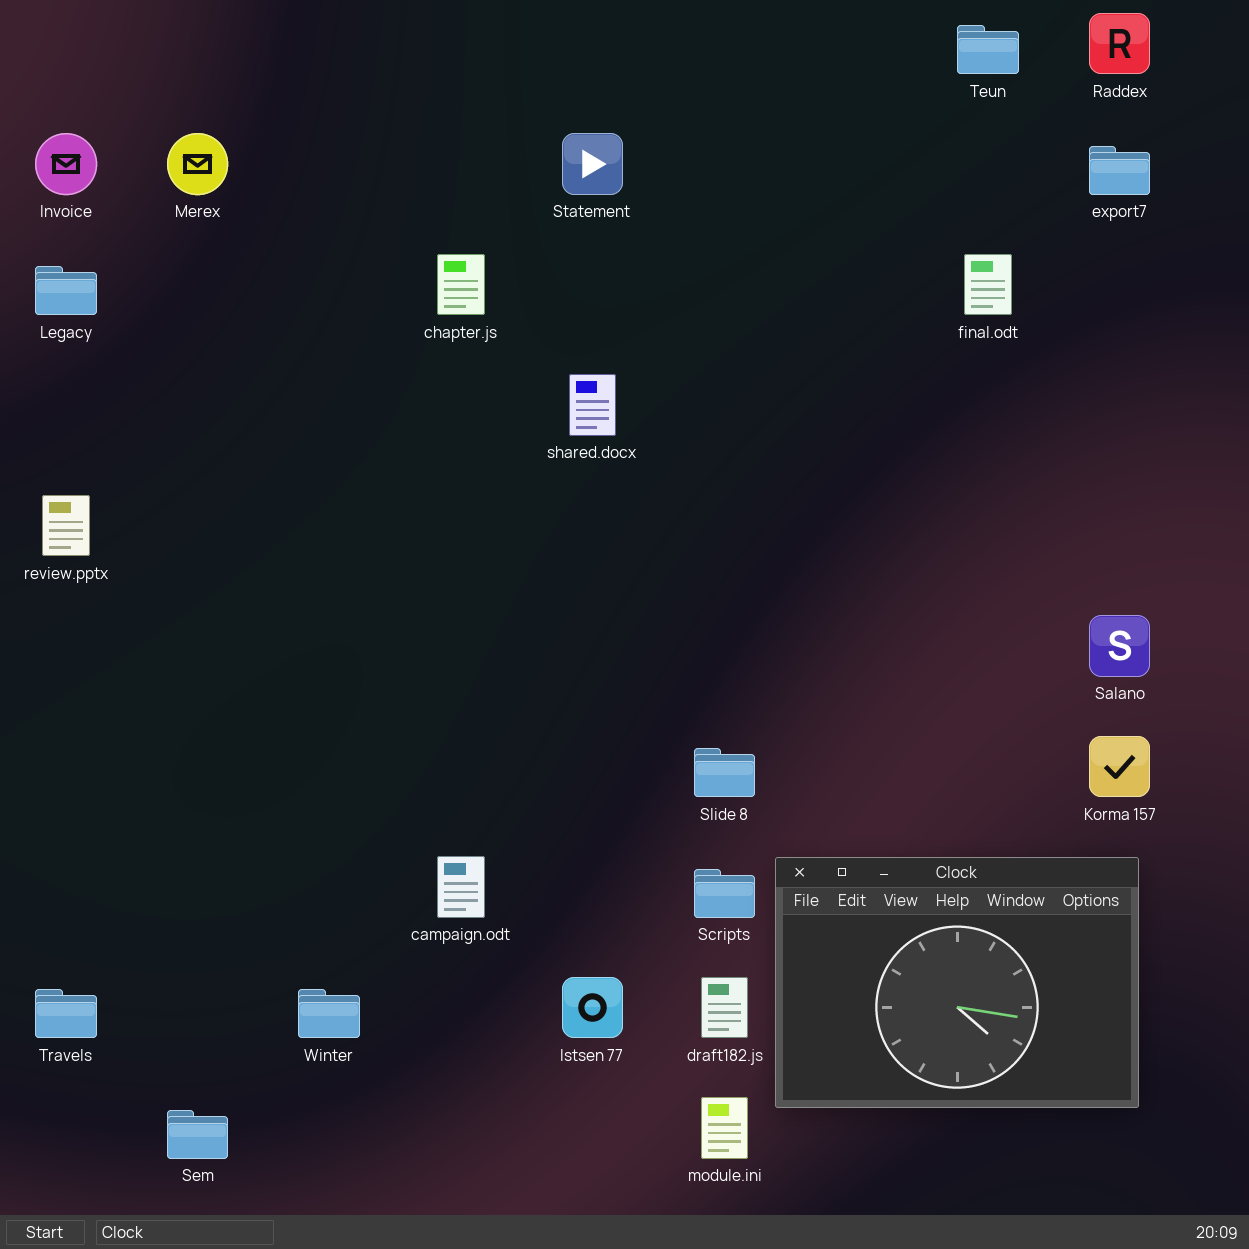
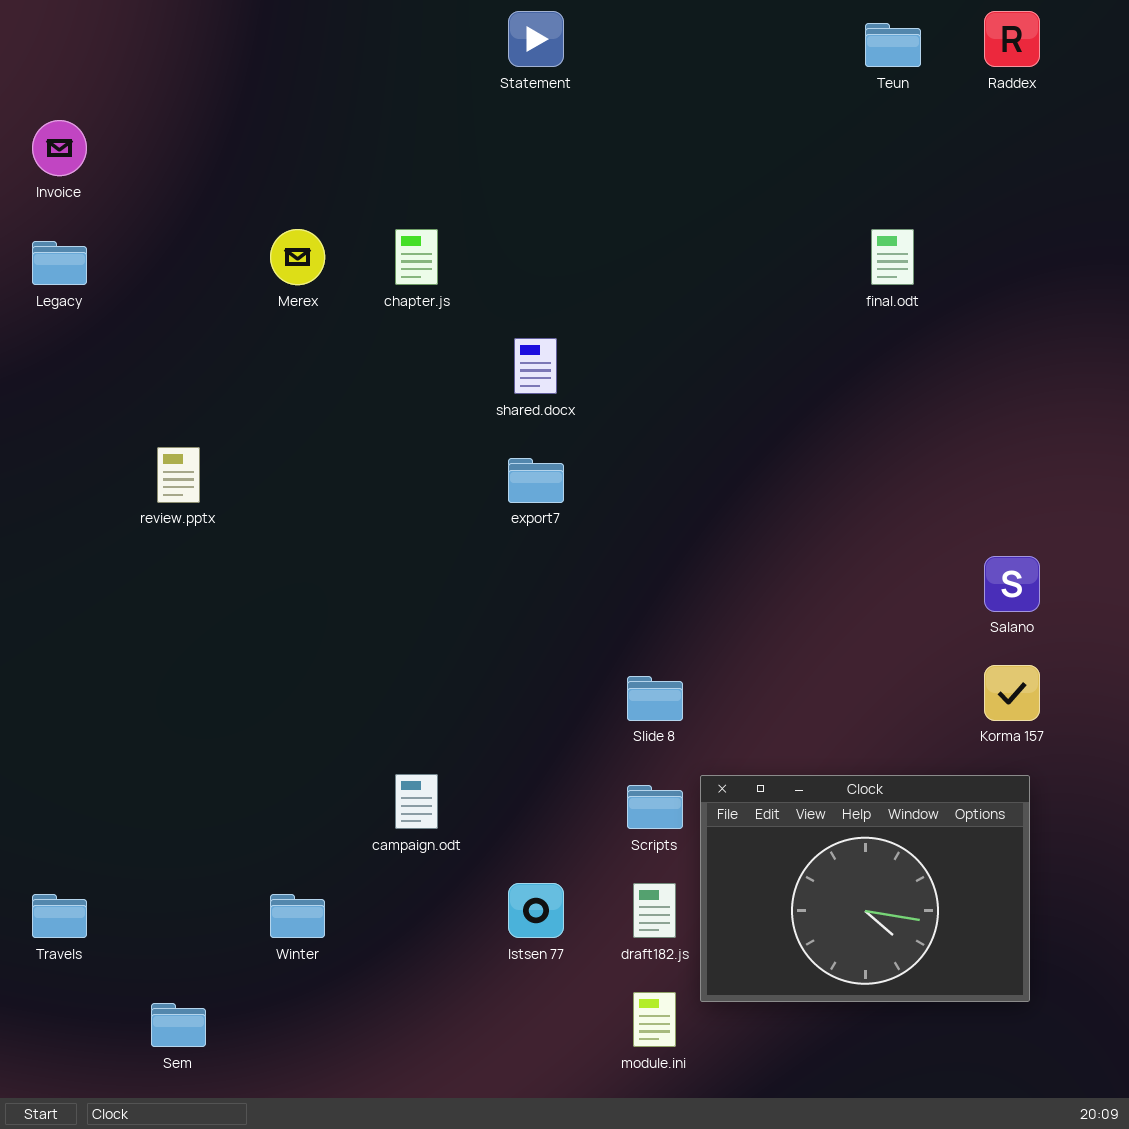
Merex: [167,133,228,195] -> [270,229,325,285], moved
Statement: [562,133,623,195] -> [508,11,564,67], moved
export7: [1089,146,1150,195] -> [508,458,564,503], moved
review.pptx: [42,495,90,556] -> [157,447,200,503], moved

